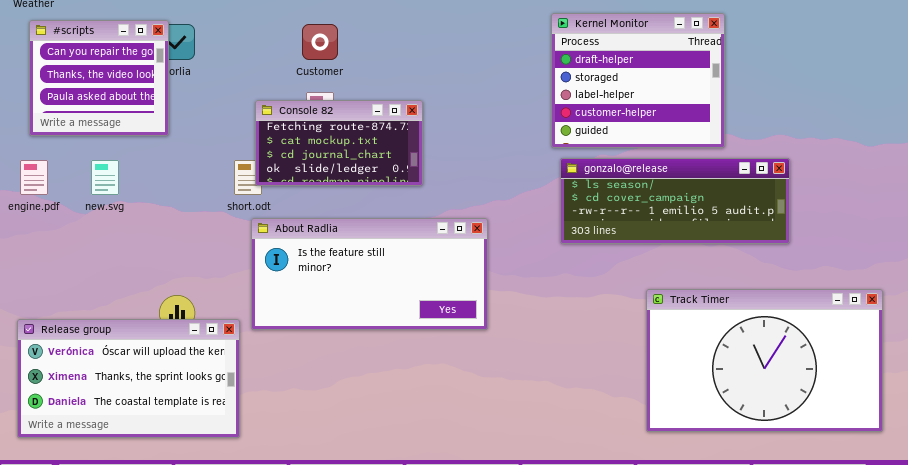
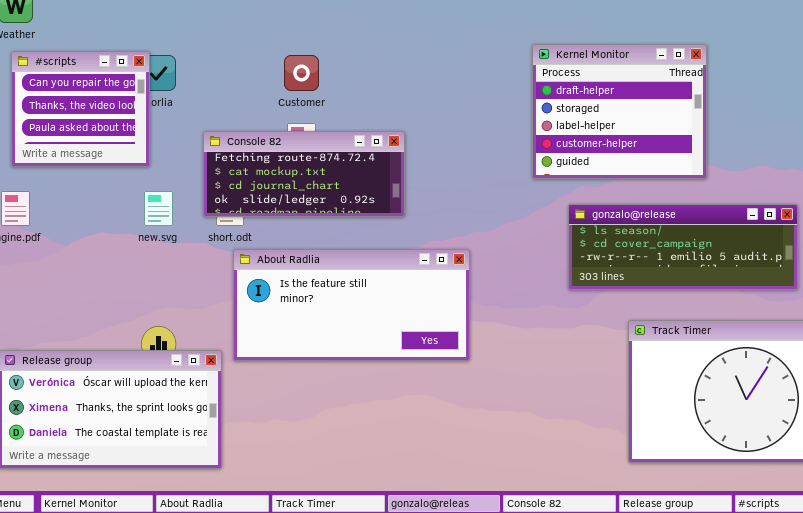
Console 82: [255,100,423,186] -> [203,131,405,217], resized
gonzalo@release: [560,158,790,244] -> [568,204,798,290], moved
new.svg: [91,160,119,195] -> [144,191,173,226], moved

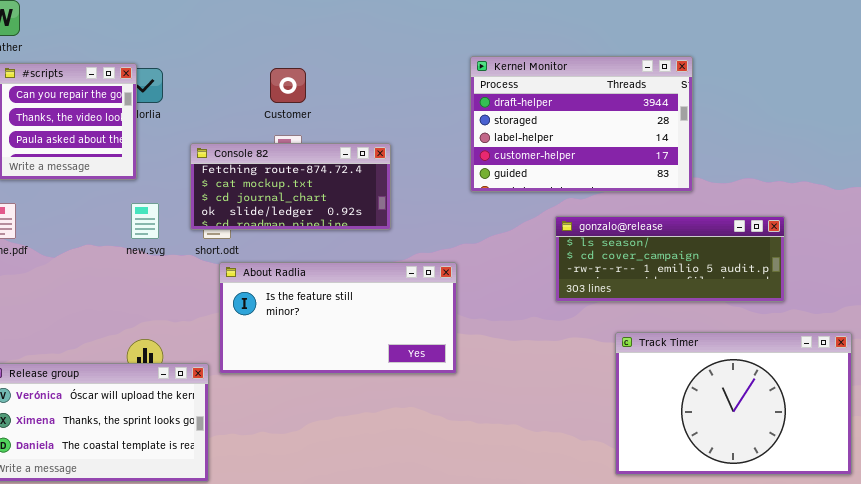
Kernel Monitor: [532,44,707,179] -> [470,56,693,192], resized

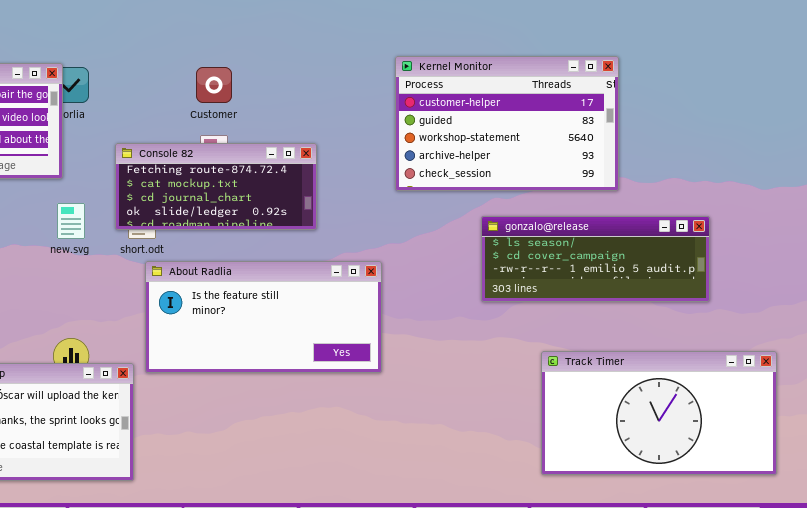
Kernel Monitor: [470,56,693,192] -> [395,56,619,191], scrolled down 3 rows
Track Timer: [615,332,852,475] -> [541,351,777,475], resized

